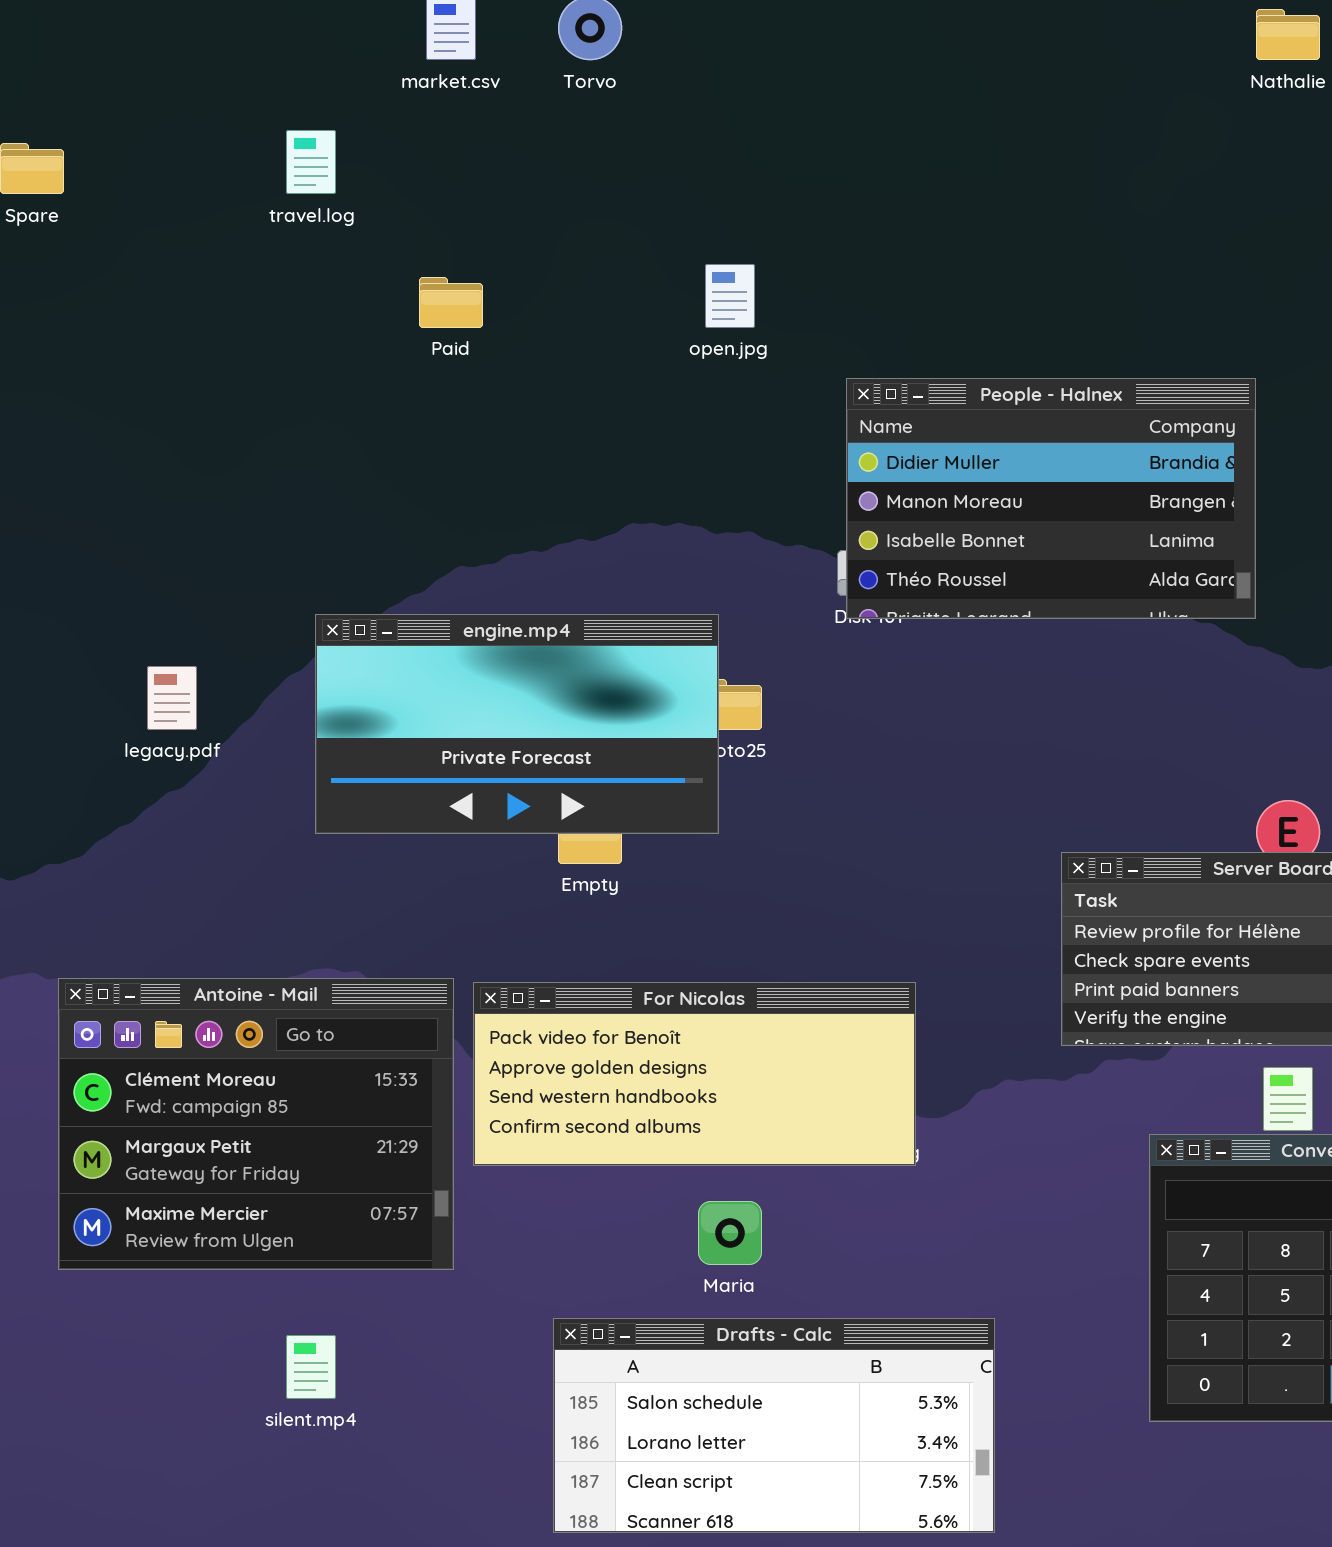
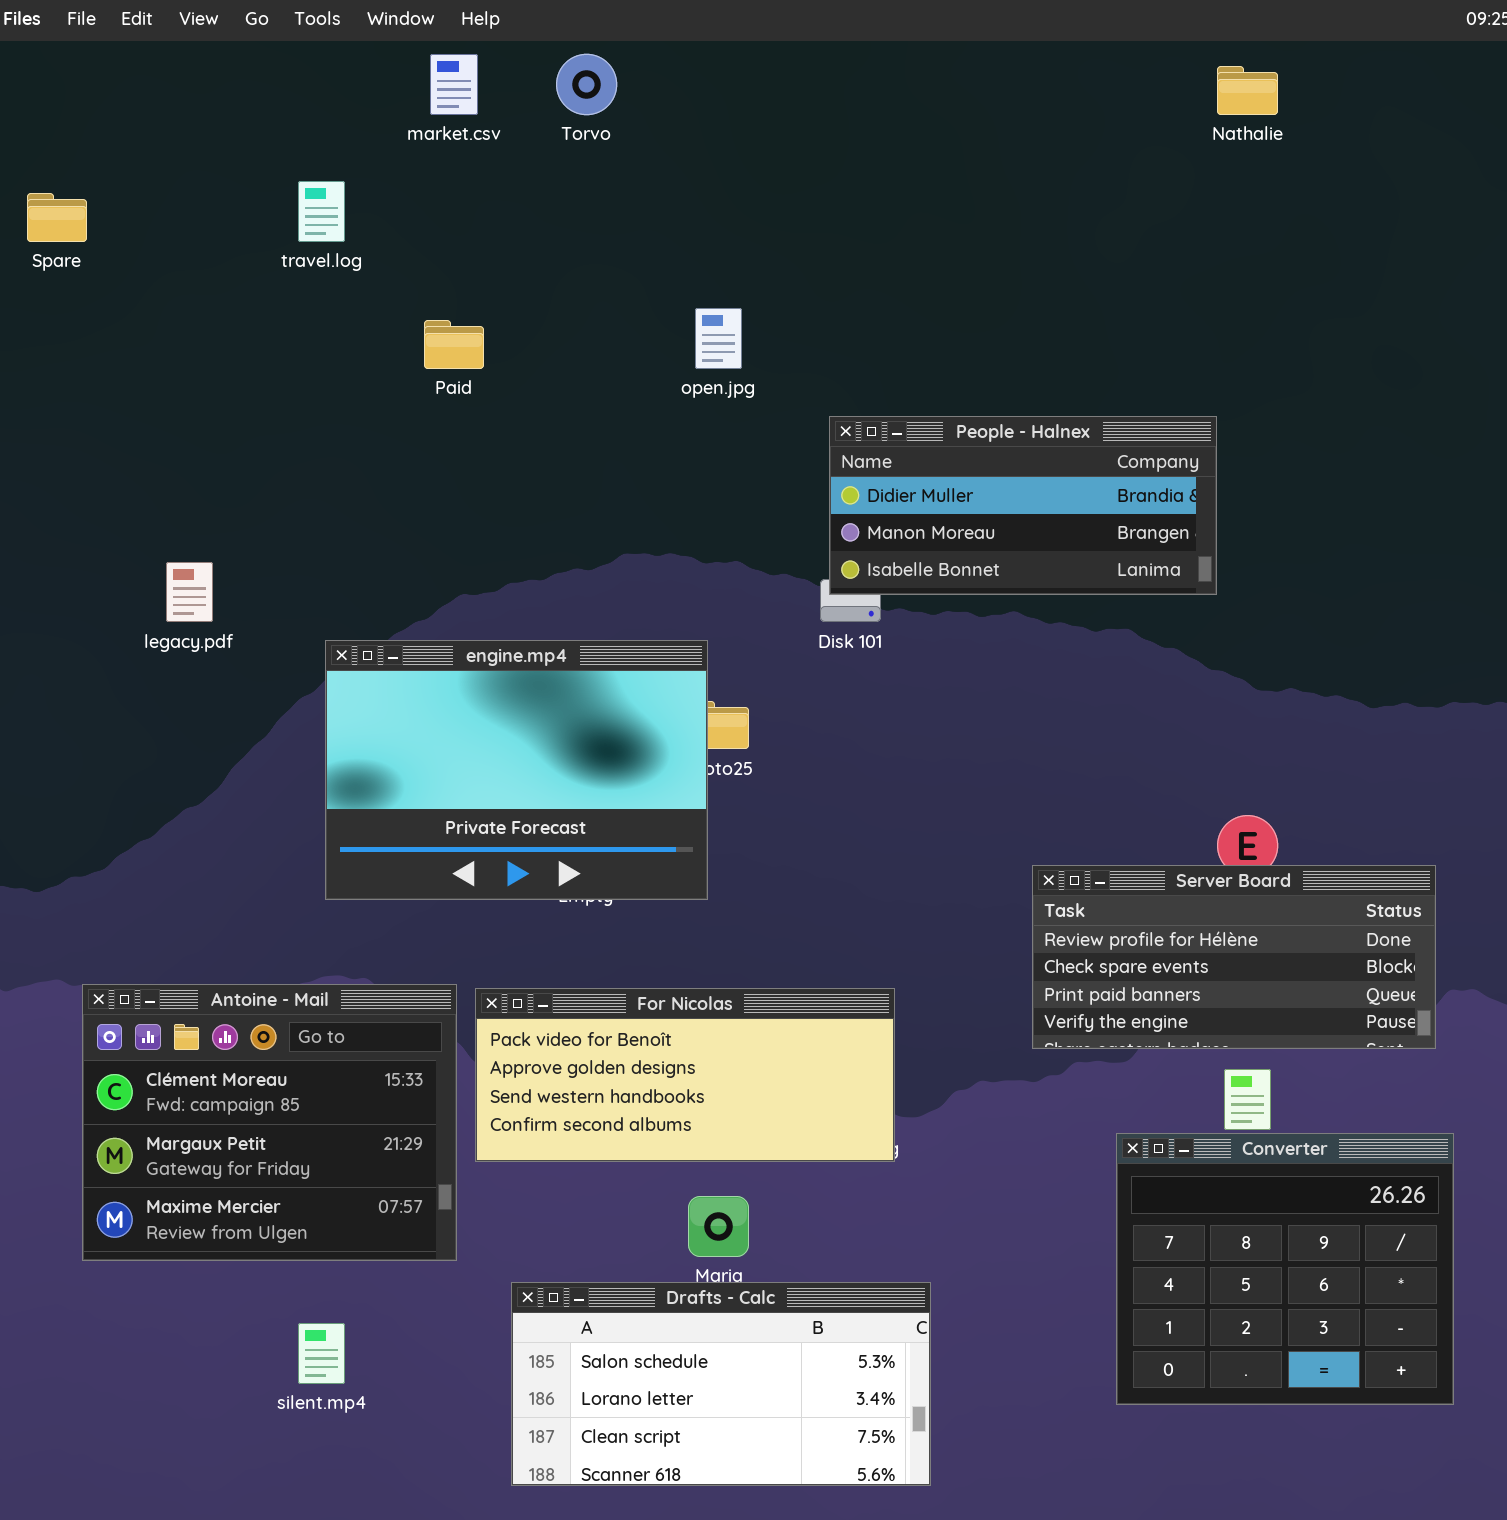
People - Halnex: [846,378,1256,619] -> [829,416,1217,595], resized
engine.mp4: [315,614,719,834] -> [325,640,708,900], resized
legacy.pdf: [147,666,197,730] -> [166,562,213,622], moved
Drafts - Calc: [553,1318,995,1533] -> [511,1282,931,1486], moved

